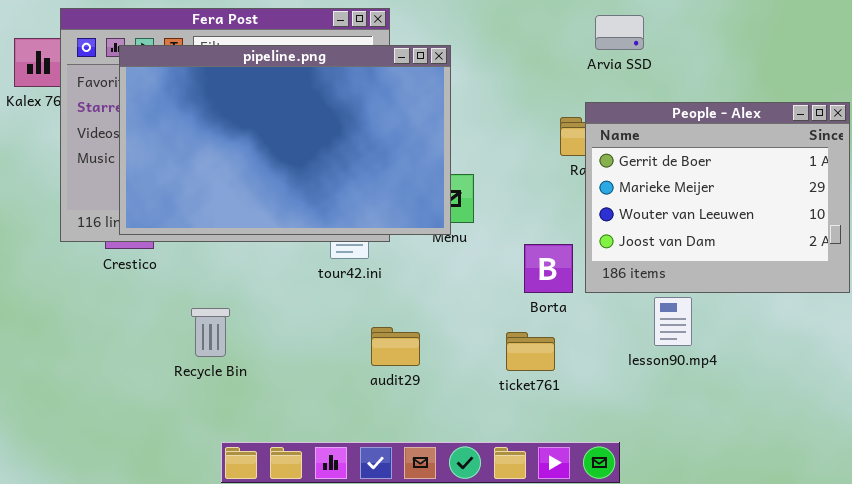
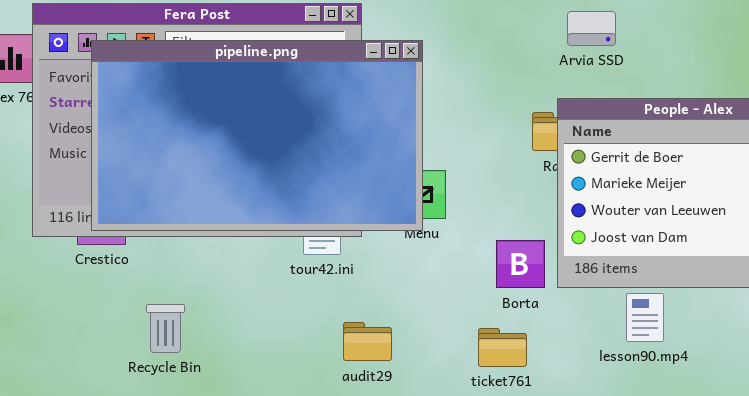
Recycle Bin: [191,308,230,357] -> [146,304,185,353], moved

